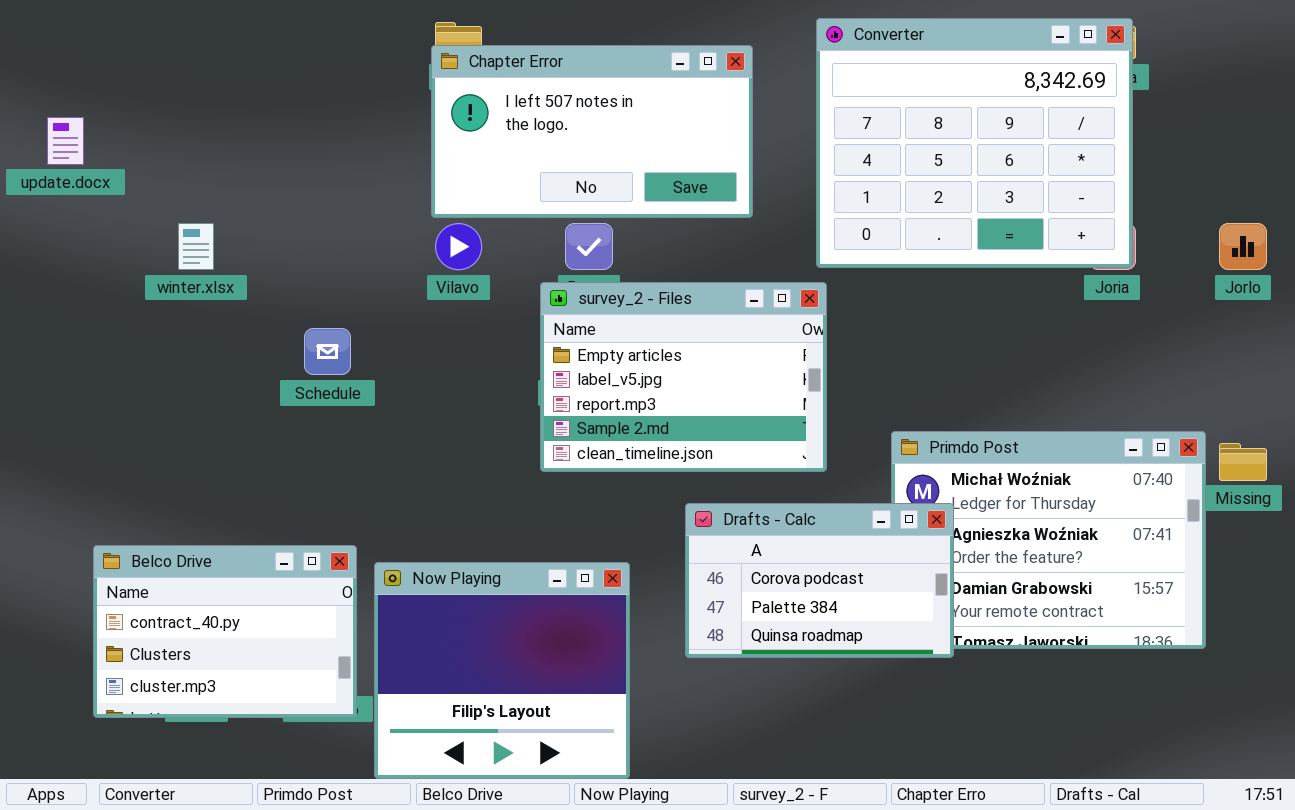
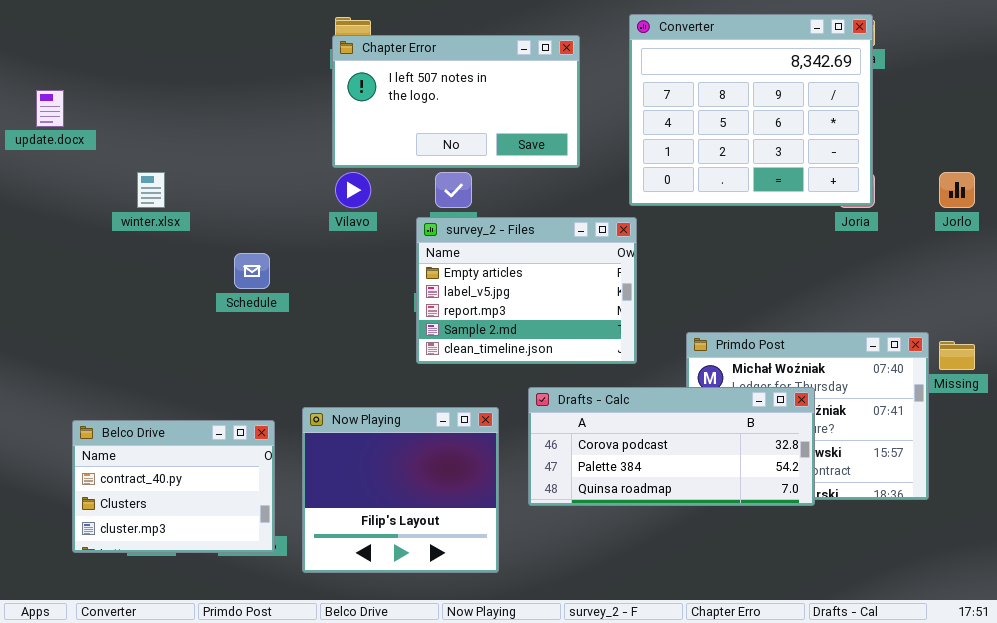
Drafts - Calc: [685,503,954,658] -> [528,387,815,506], resized
Now Playing: [374,562,630,779] -> [302,407,499,573], moved

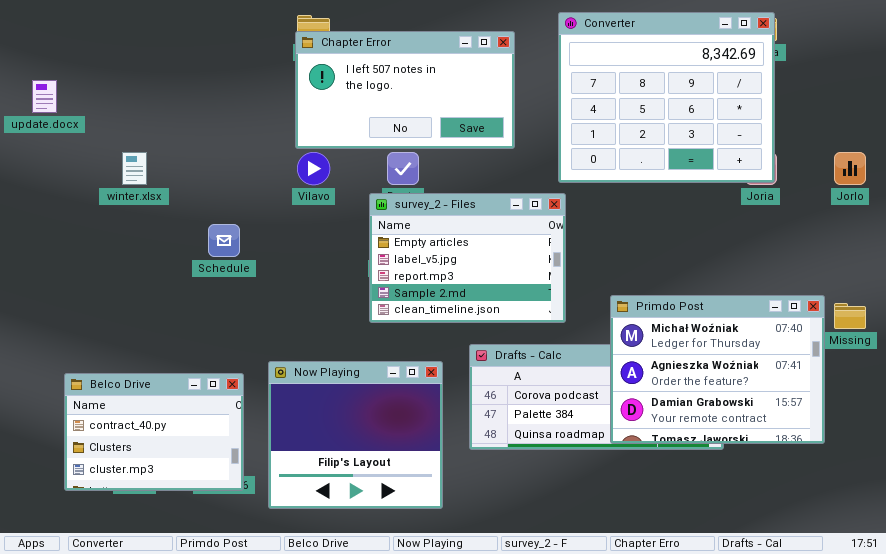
Primdo Post: [686,332,929,500] -> [610,295,825,444], raised

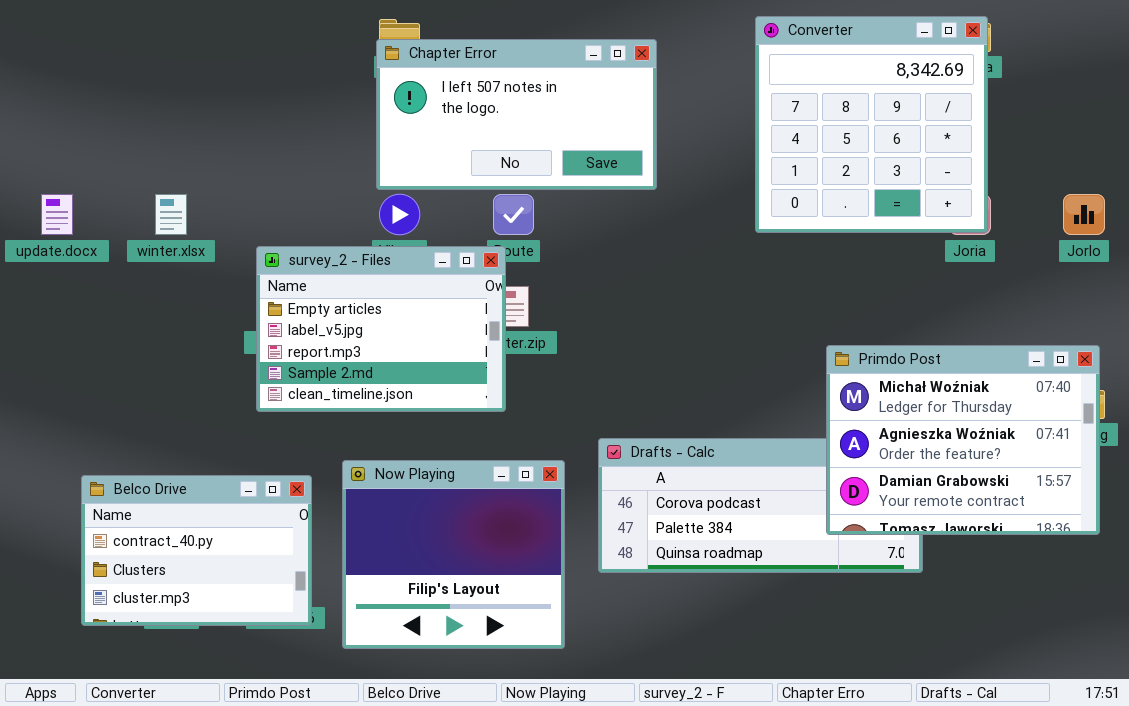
Converter: [558,12,775,183] -> [755,16,988,233], resized
update.docx: [32,80,57,113] -> [41,194,73,235], moved
survey_2 - Files: [369,193,566,323] -> [256,246,506,412], moved
Primdo Post: [610,295,825,444] -> [826,345,1100,535], moved

